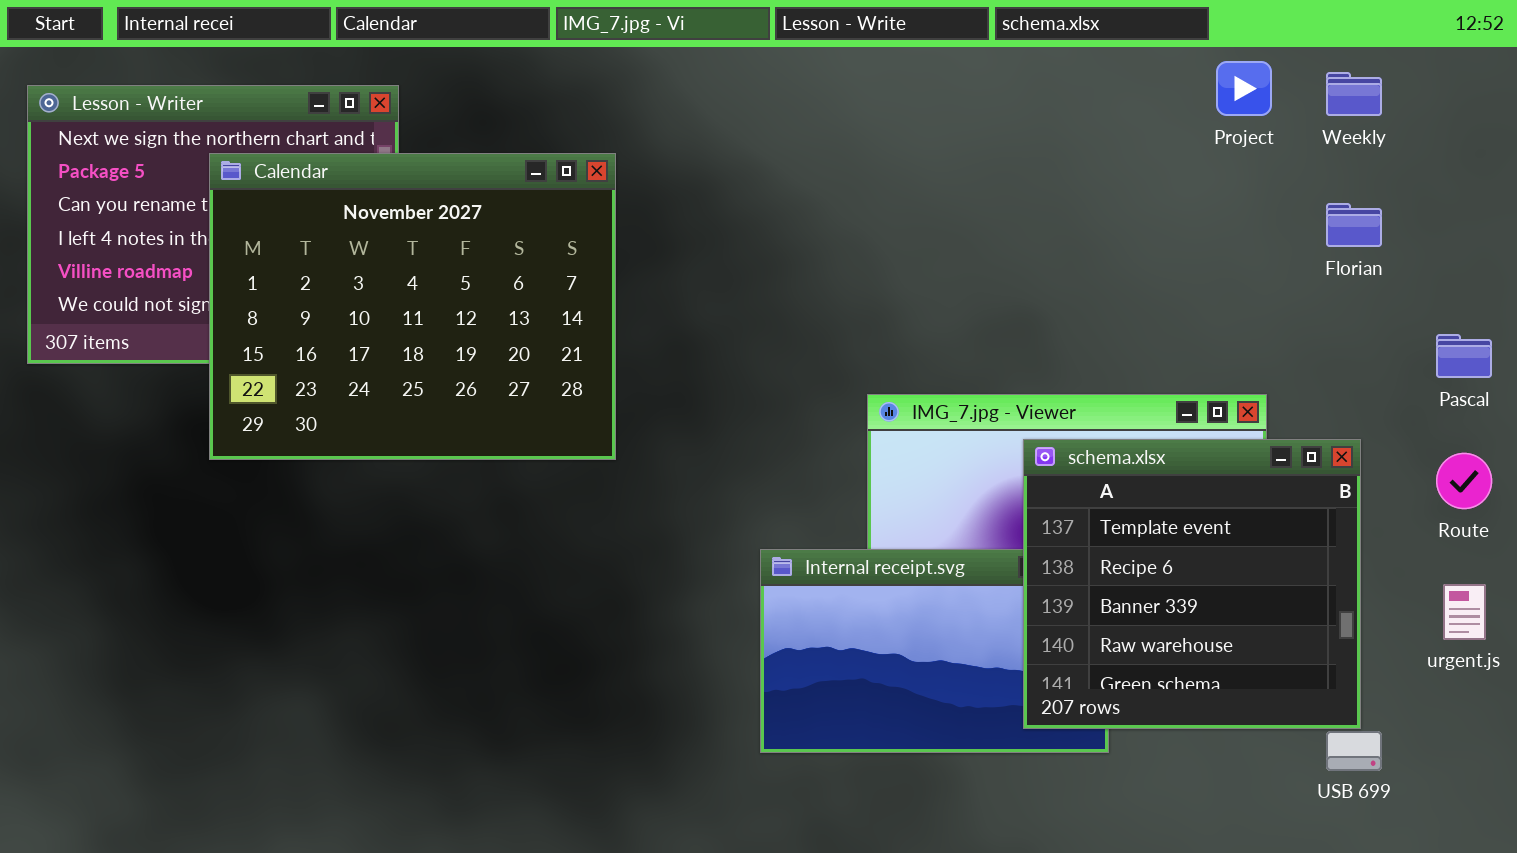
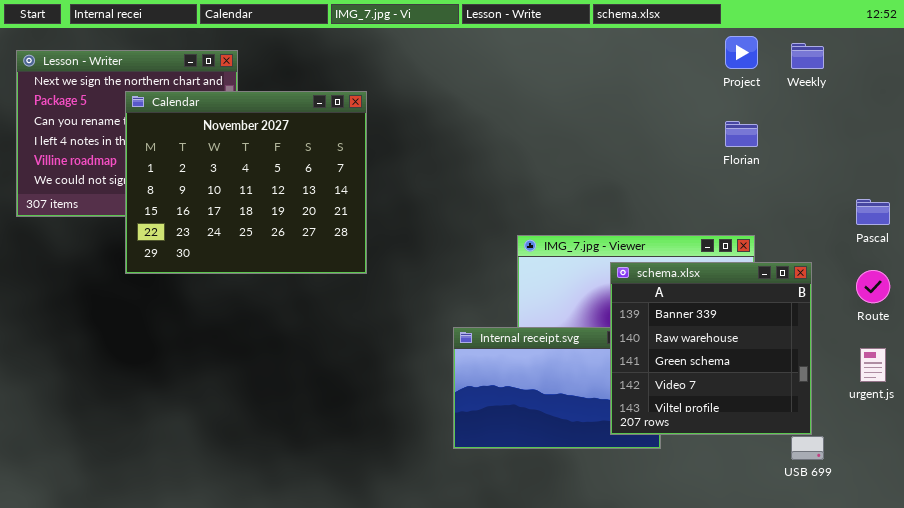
Florian: [1326,203,1382,247] -> [725,121,758,147], moved
schema.xlsx: [1023,439,1361,729] -> [610,262,812,435], scrolled down 2 rows

